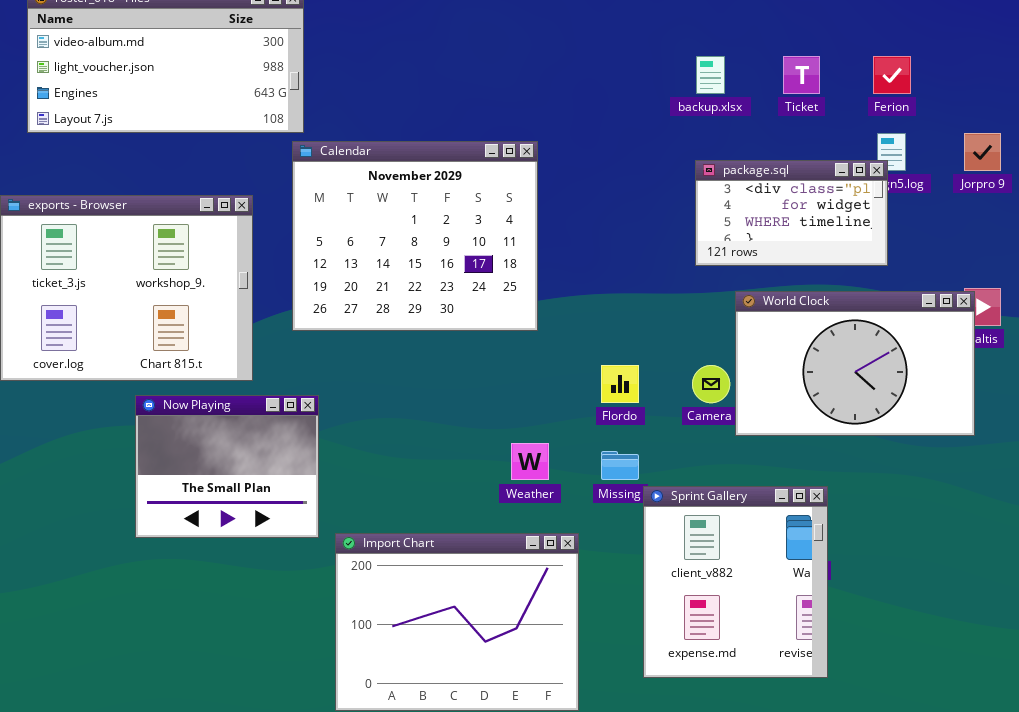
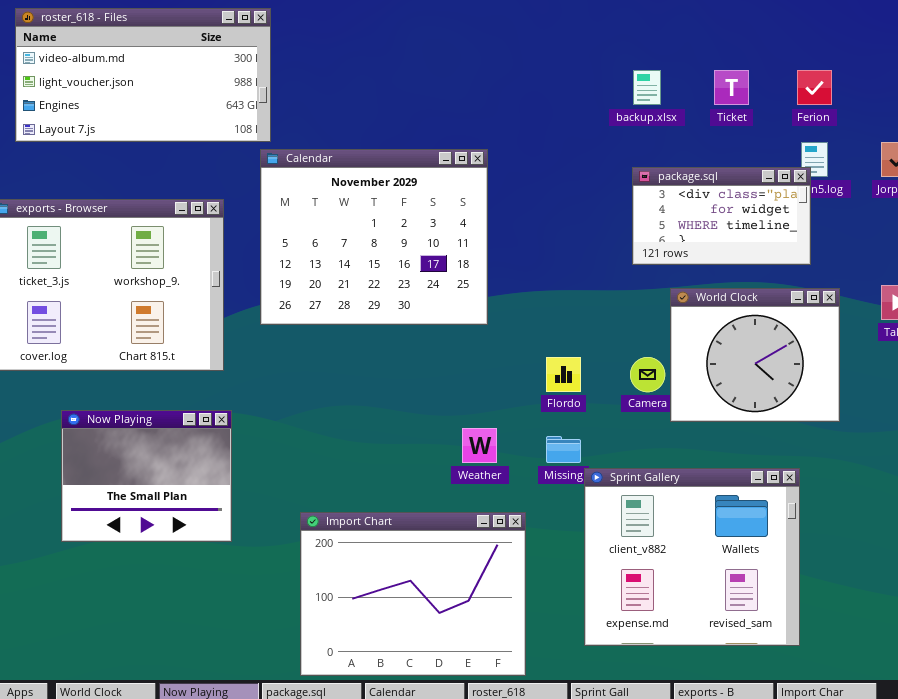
World Clock: [735,291,975,436] -> [670,288,840,422], resized
Now Playing: [135,395,319,538] -> [61,410,232,542], moved
Sprint Gallery: [643,486,828,678] -> [584,468,800,646], resized

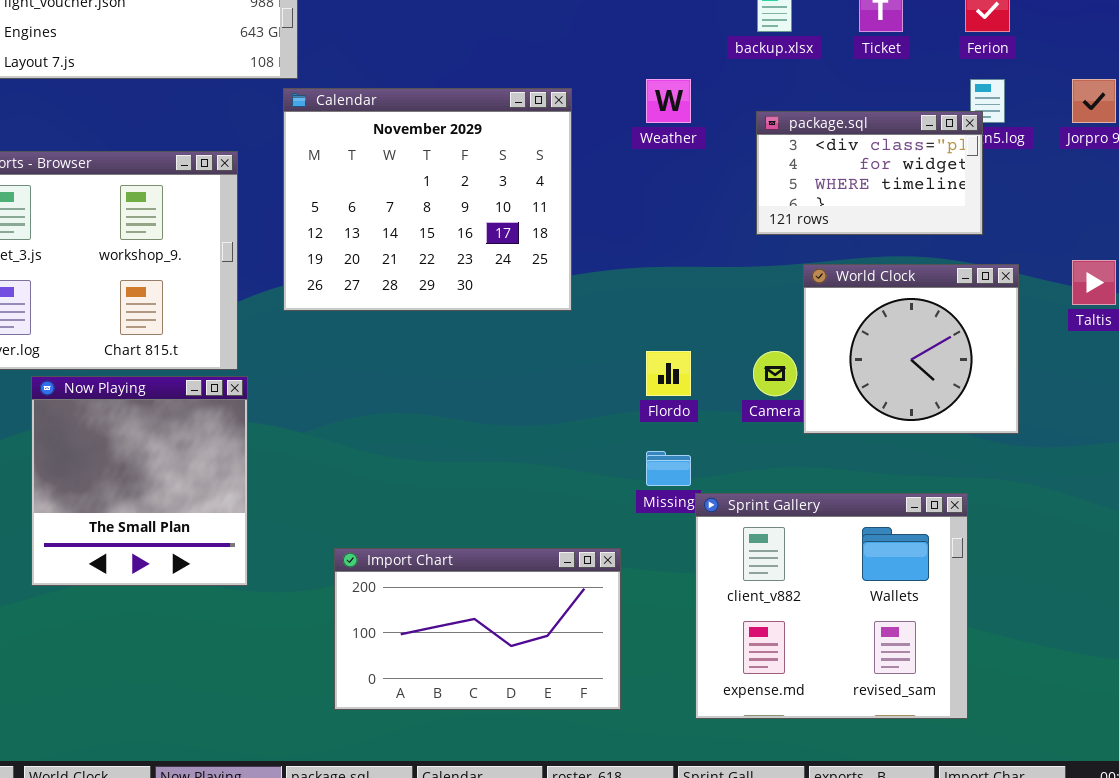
Now Playing: [61,410,232,542] -> [31,376,248,586], resized
Weather: [462,428,497,463] -> [646,79,691,123], moved
Import Chart: [300,512,526,676] -> [334,548,621,710], resized

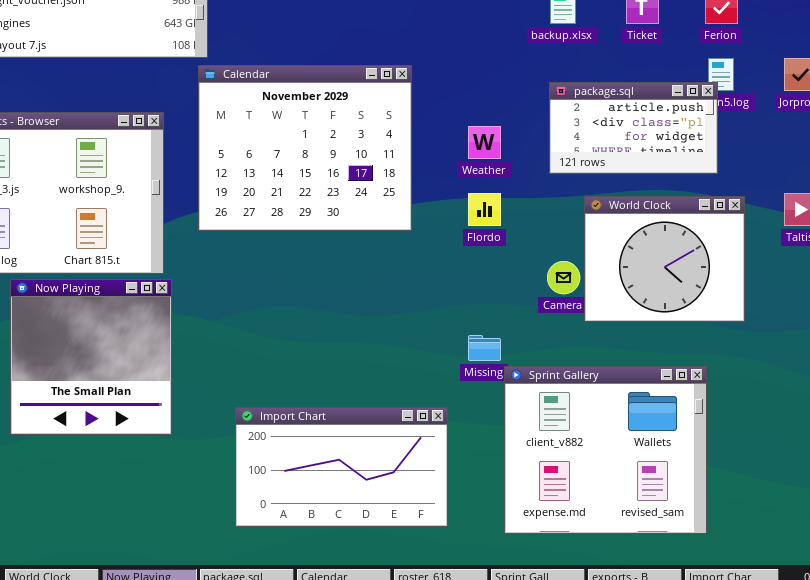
Weather: [646,79,691,123] -> [468,126,501,159], moved
package.sql: [756,111,983,235] -> [549,82,718,174], scrolled up 1 row
Flordo: [646,351,691,396] -> [468,193,501,226], moved

